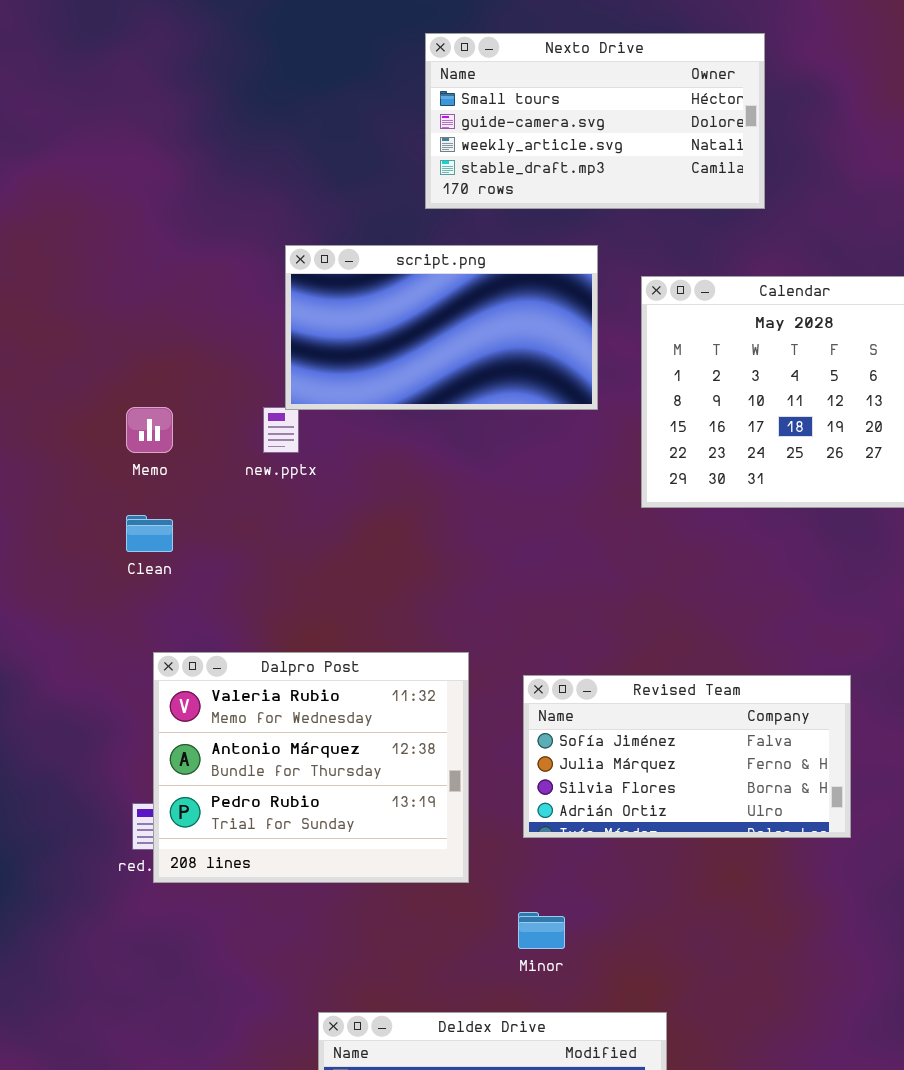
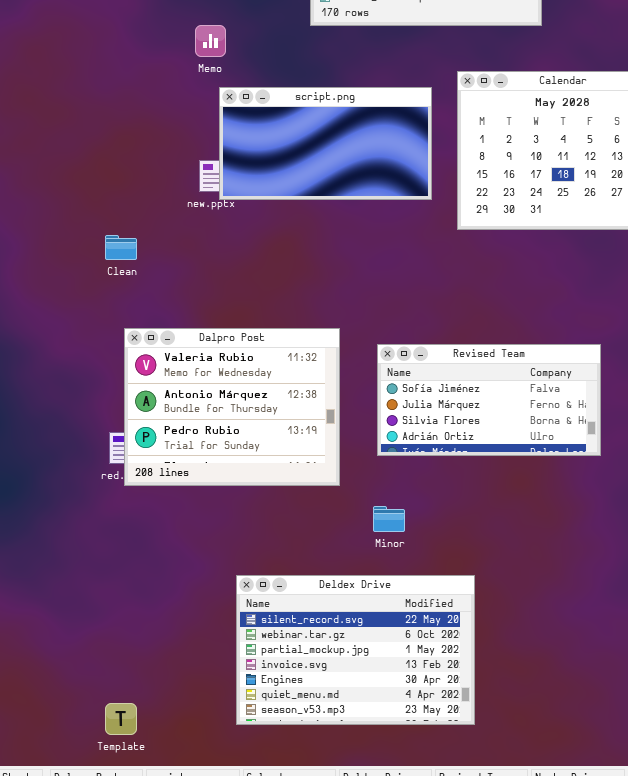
script.png: [285,245,598,410] -> [219,87,432,200], moved
Memo: [126,407,173,453] -> [195,25,226,57], moved

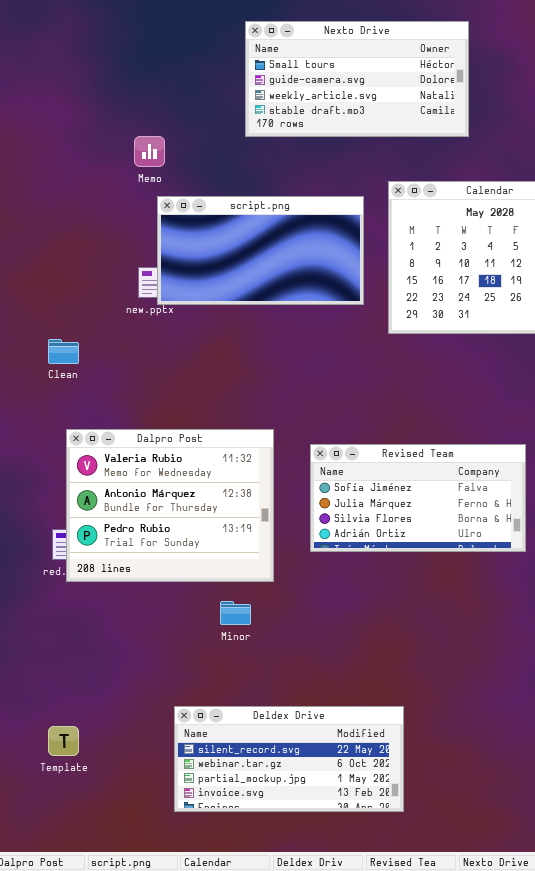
Minor: [373,506,405,532] -> [220,601,251,625], moved
Deldex Drive: [236,575,475,725] -> [174,706,404,812], resized
Template: [105,703,137,735] -> [48,726,79,756], moved

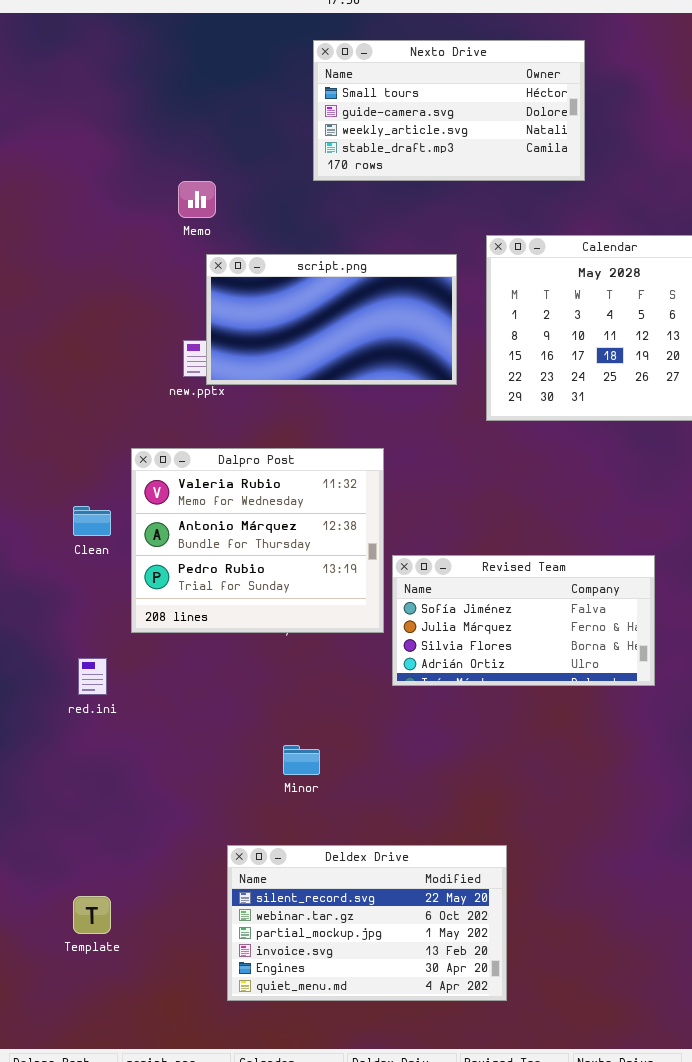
Clean: [48,339,79,364] -> [73,506,111,536], moved
Dalpro Post: [66,429,274,582] -> [131,448,384,633], moved
Deldex Drive: [174,706,404,812] -> [227,845,507,1001], resized

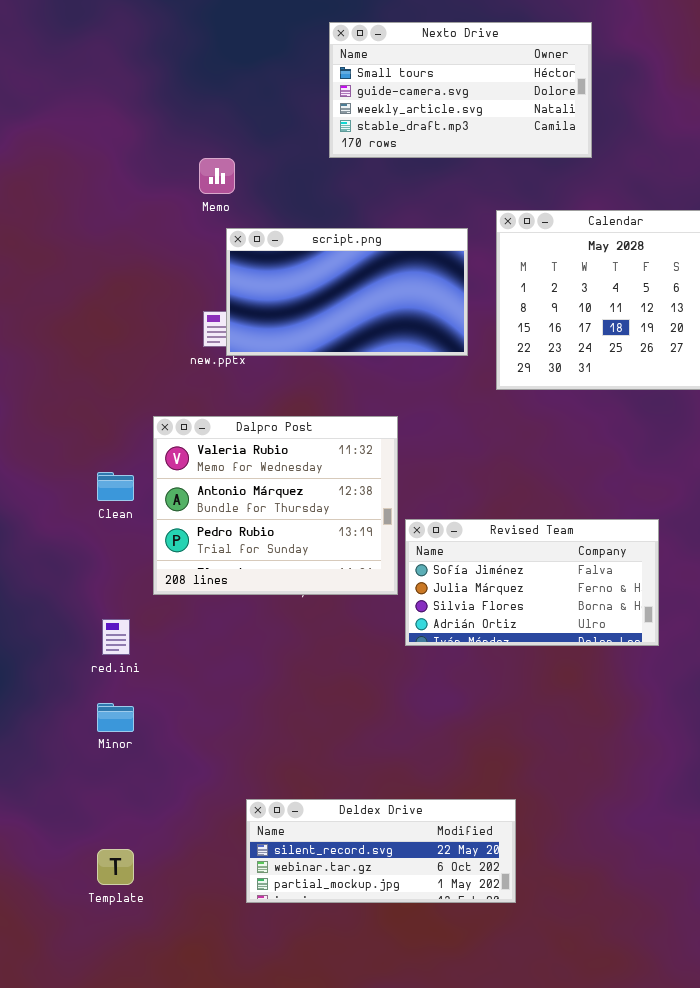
Minor: [283,745,320,775] -> [97,703,134,732], moved
Deldex Drive: [227,845,507,1001] -> [246,799,516,903], resized

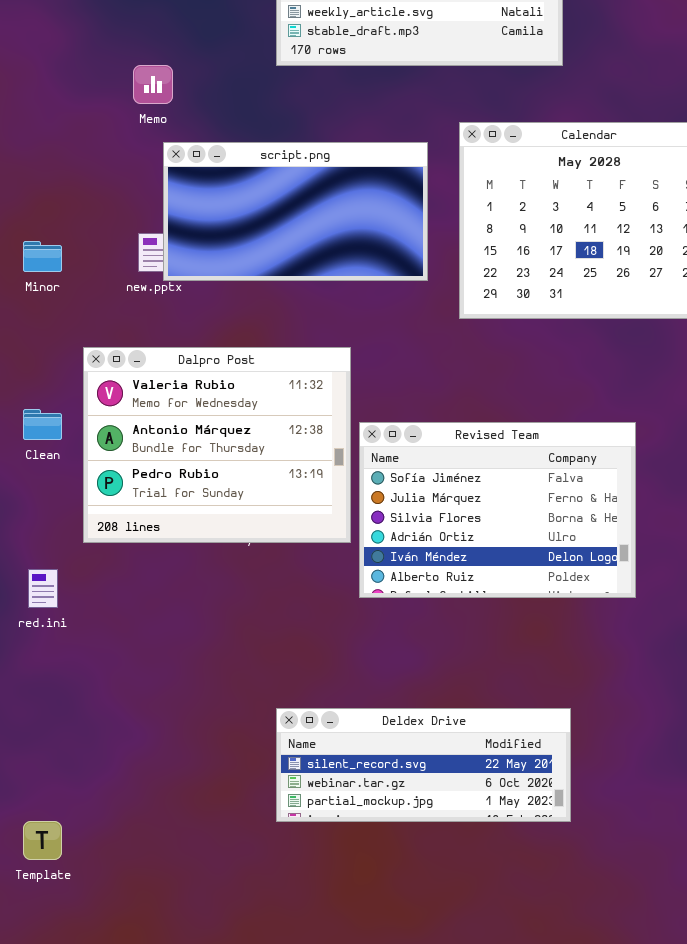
Revised Team: [405,519,659,646] -> [359,422,636,598], resized
Minor: [97,703,134,732] -> [23,241,62,272], moved
Deldex Drive: [246,799,516,903] -> [276,708,571,822], moved

